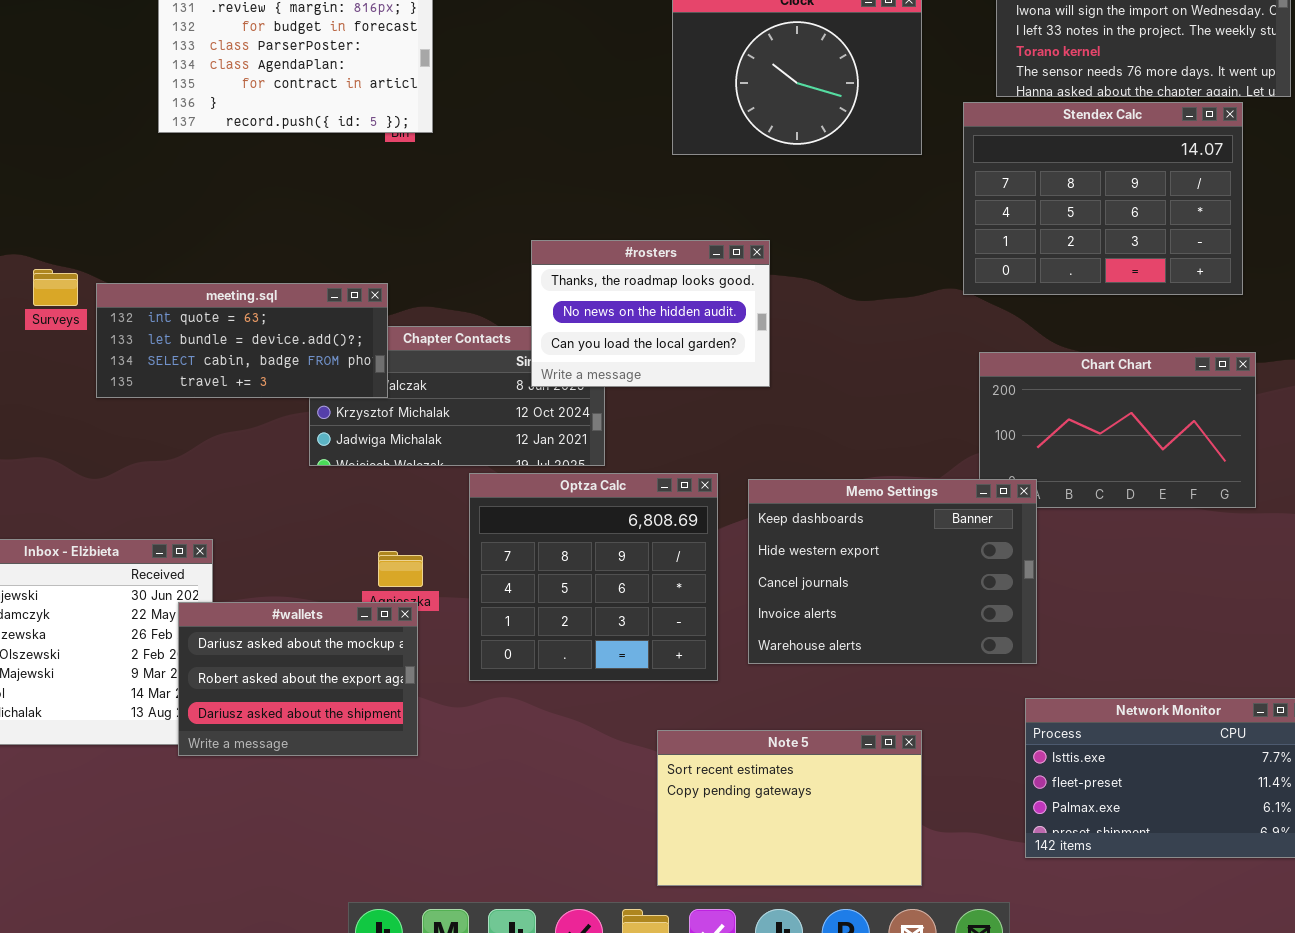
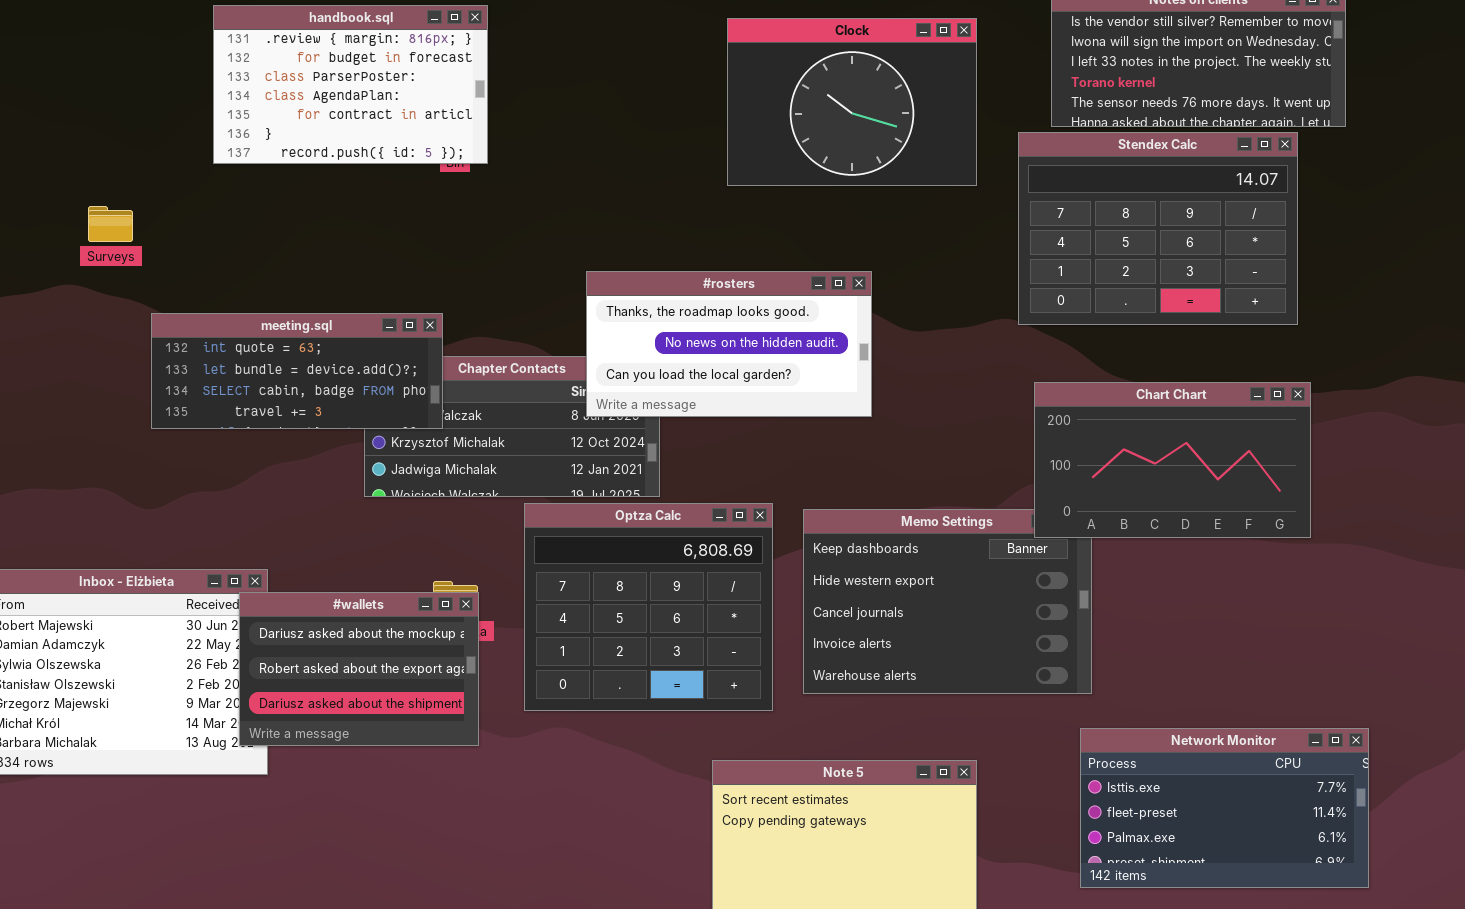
#rosters: [531,240,770,387] -> [586,271,872,417], resized
Surveys: [33,269,78,306] -> [88,206,133,242], moved
Chart Chart: [979,352,1256,508] -> [1034,382,1311,538], raised
#wallets: [178,602,418,756] -> [239,592,479,746], moved

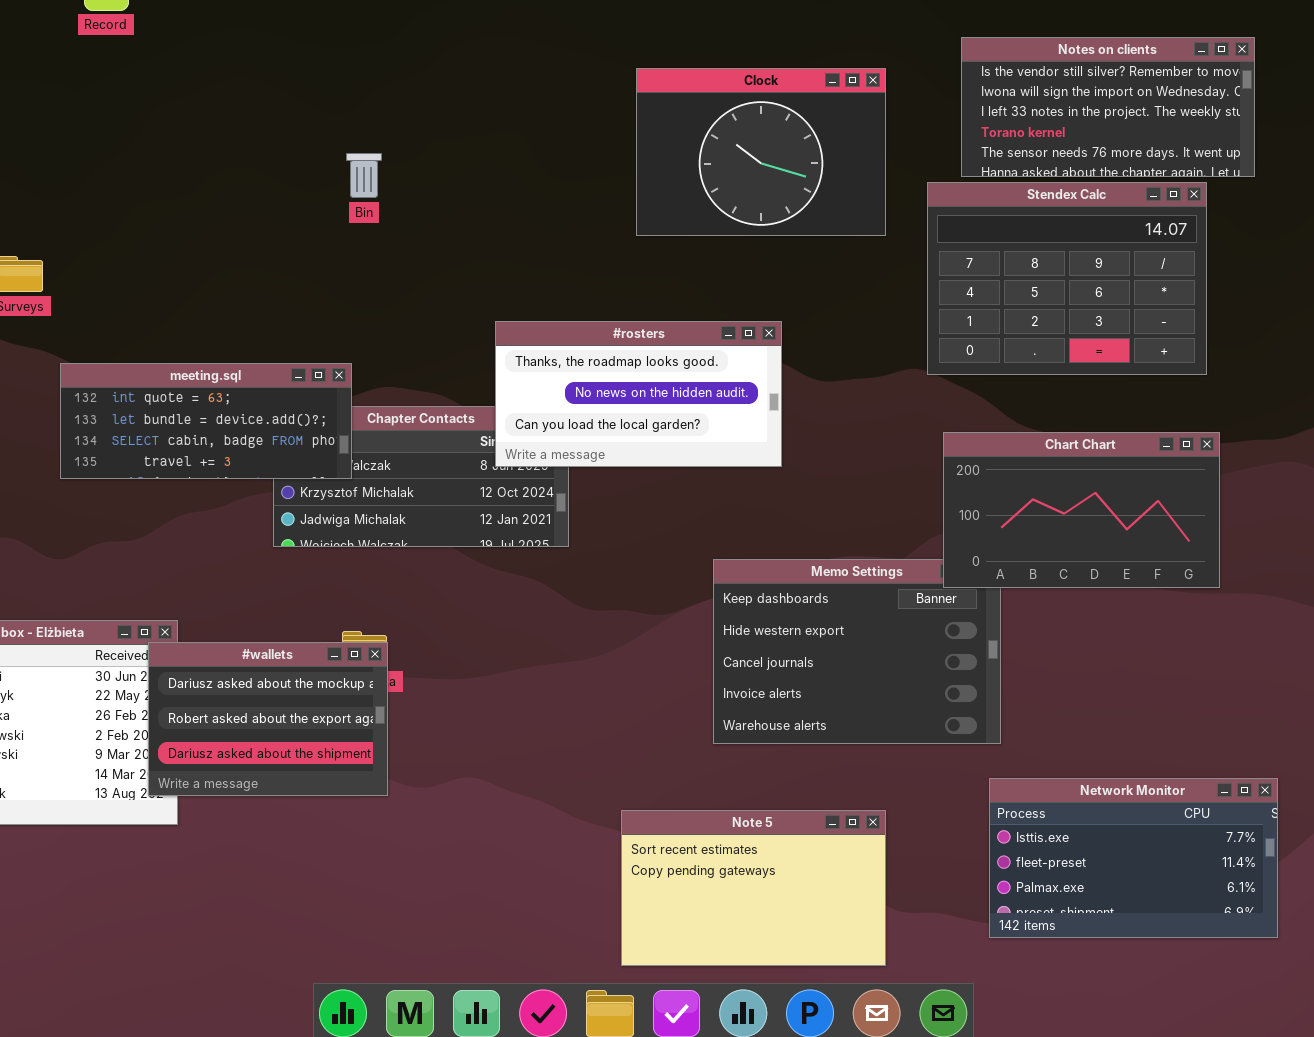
handbook.sql: [213,5,488,164] -> none, closed
Optza Calc: [524,503,773,711] -> none, closed

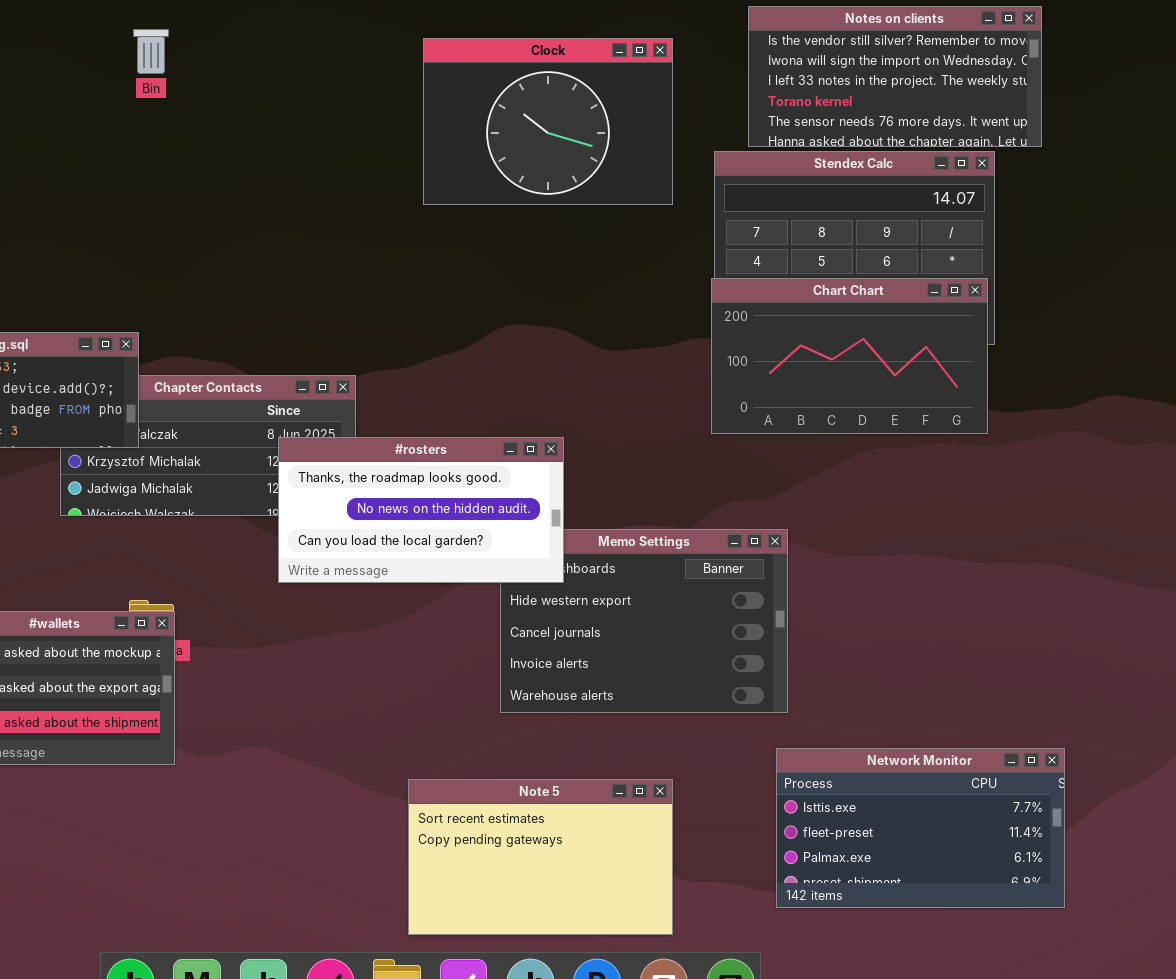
Bin: [346,153,382,198] -> [133,29,169,74], moved
#rosters: [495,321,782,467] -> [278,437,564,583], moved
Chart Chart: [943,432,1220,588] -> [711,278,988,434], moved

